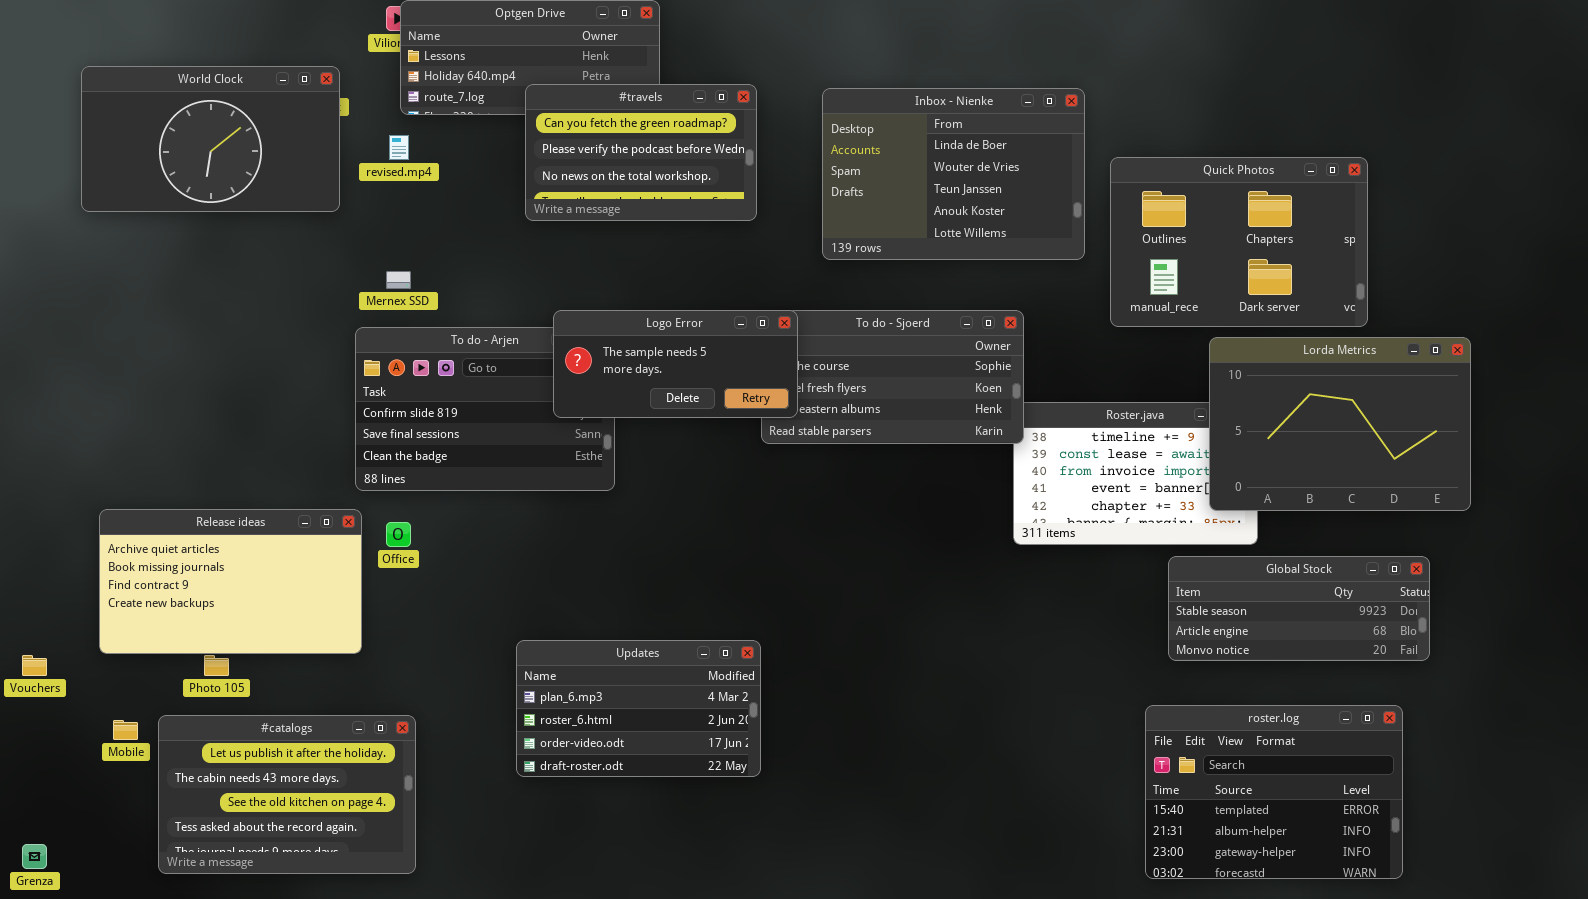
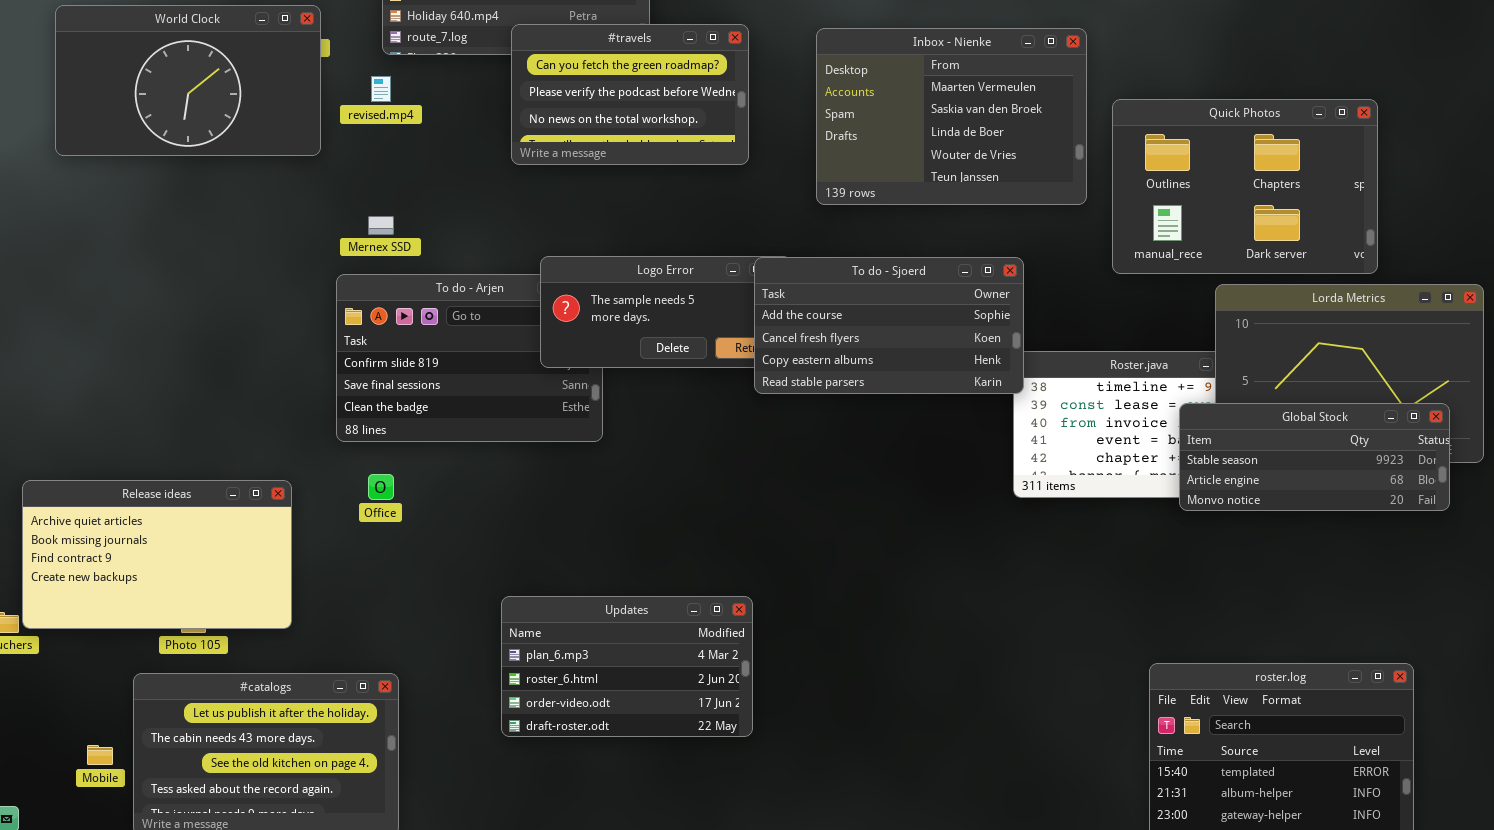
Inbox - Nienke: [822,88,1085,260] -> [816,28,1087,205], scrolled up 2 rows
To do - Sjoerd: [761,310,1024,444] -> [754,257,1024,394], raised
Release ideas: [99,509,362,654] -> [22,480,292,629], moved
Global Stock: [1168,556,1430,661] -> [1179,403,1450,511], moved
Mobile: [113,720,138,740] -> [87,745,113,765], moved

